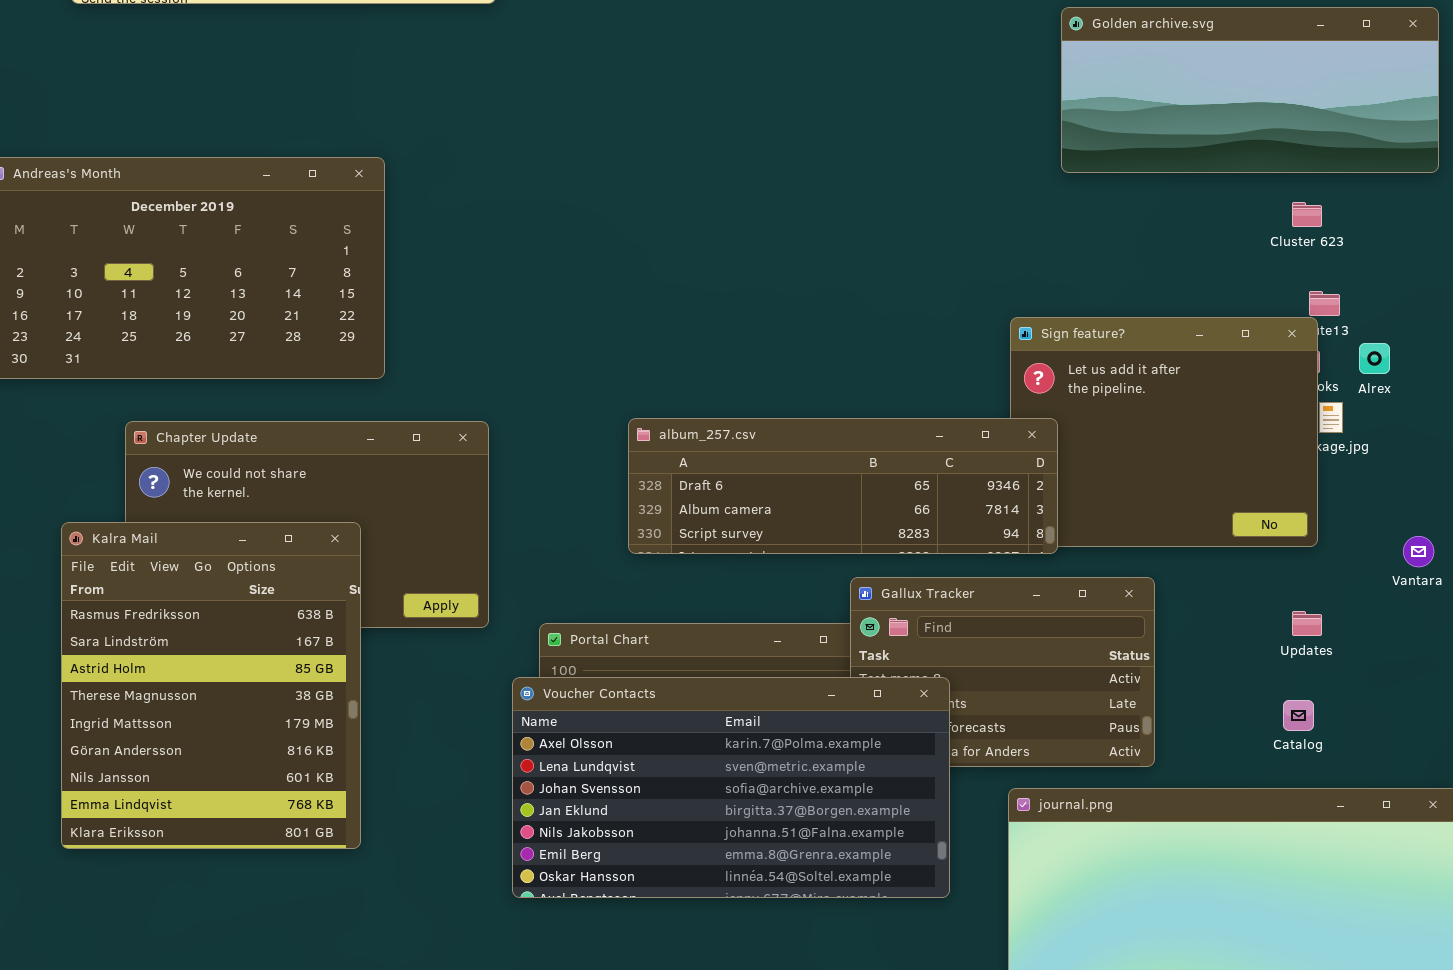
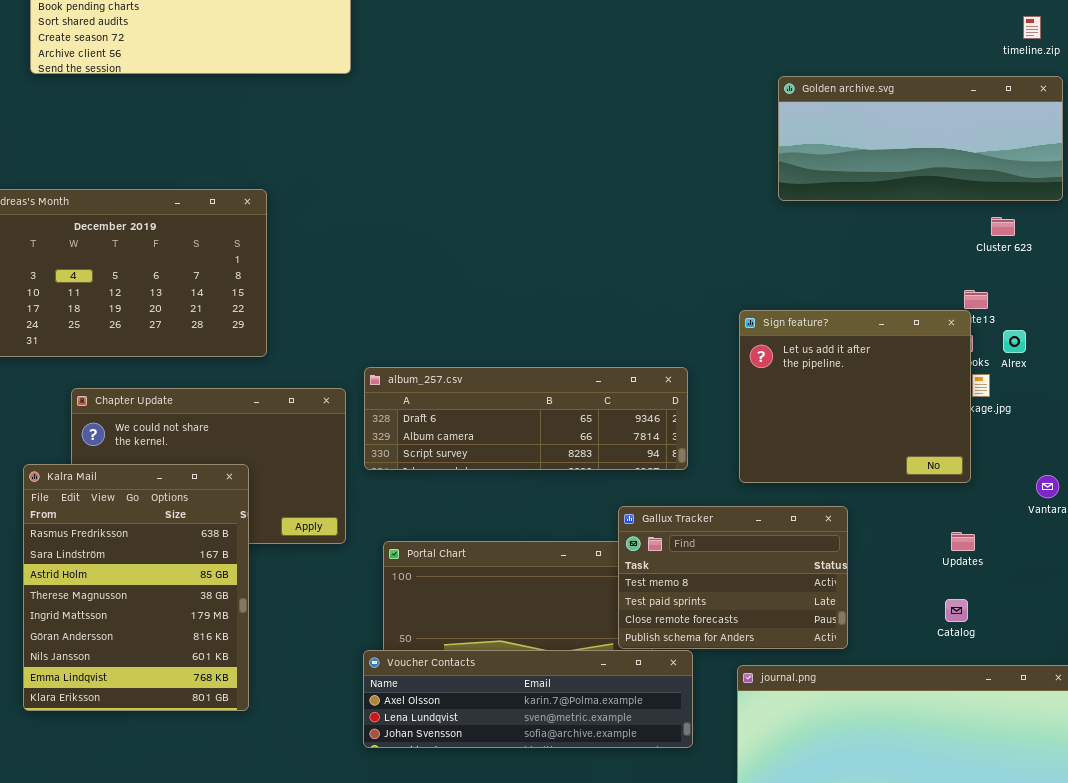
Cluster 623: [1292,202,1322,227] -> [991,217,1015,236], moved
album_257.csv: [628,418,1058,554] -> [364,367,688,470], moved
Voucher Contacts: [512,677,950,898] -> [363,650,693,748], resized

